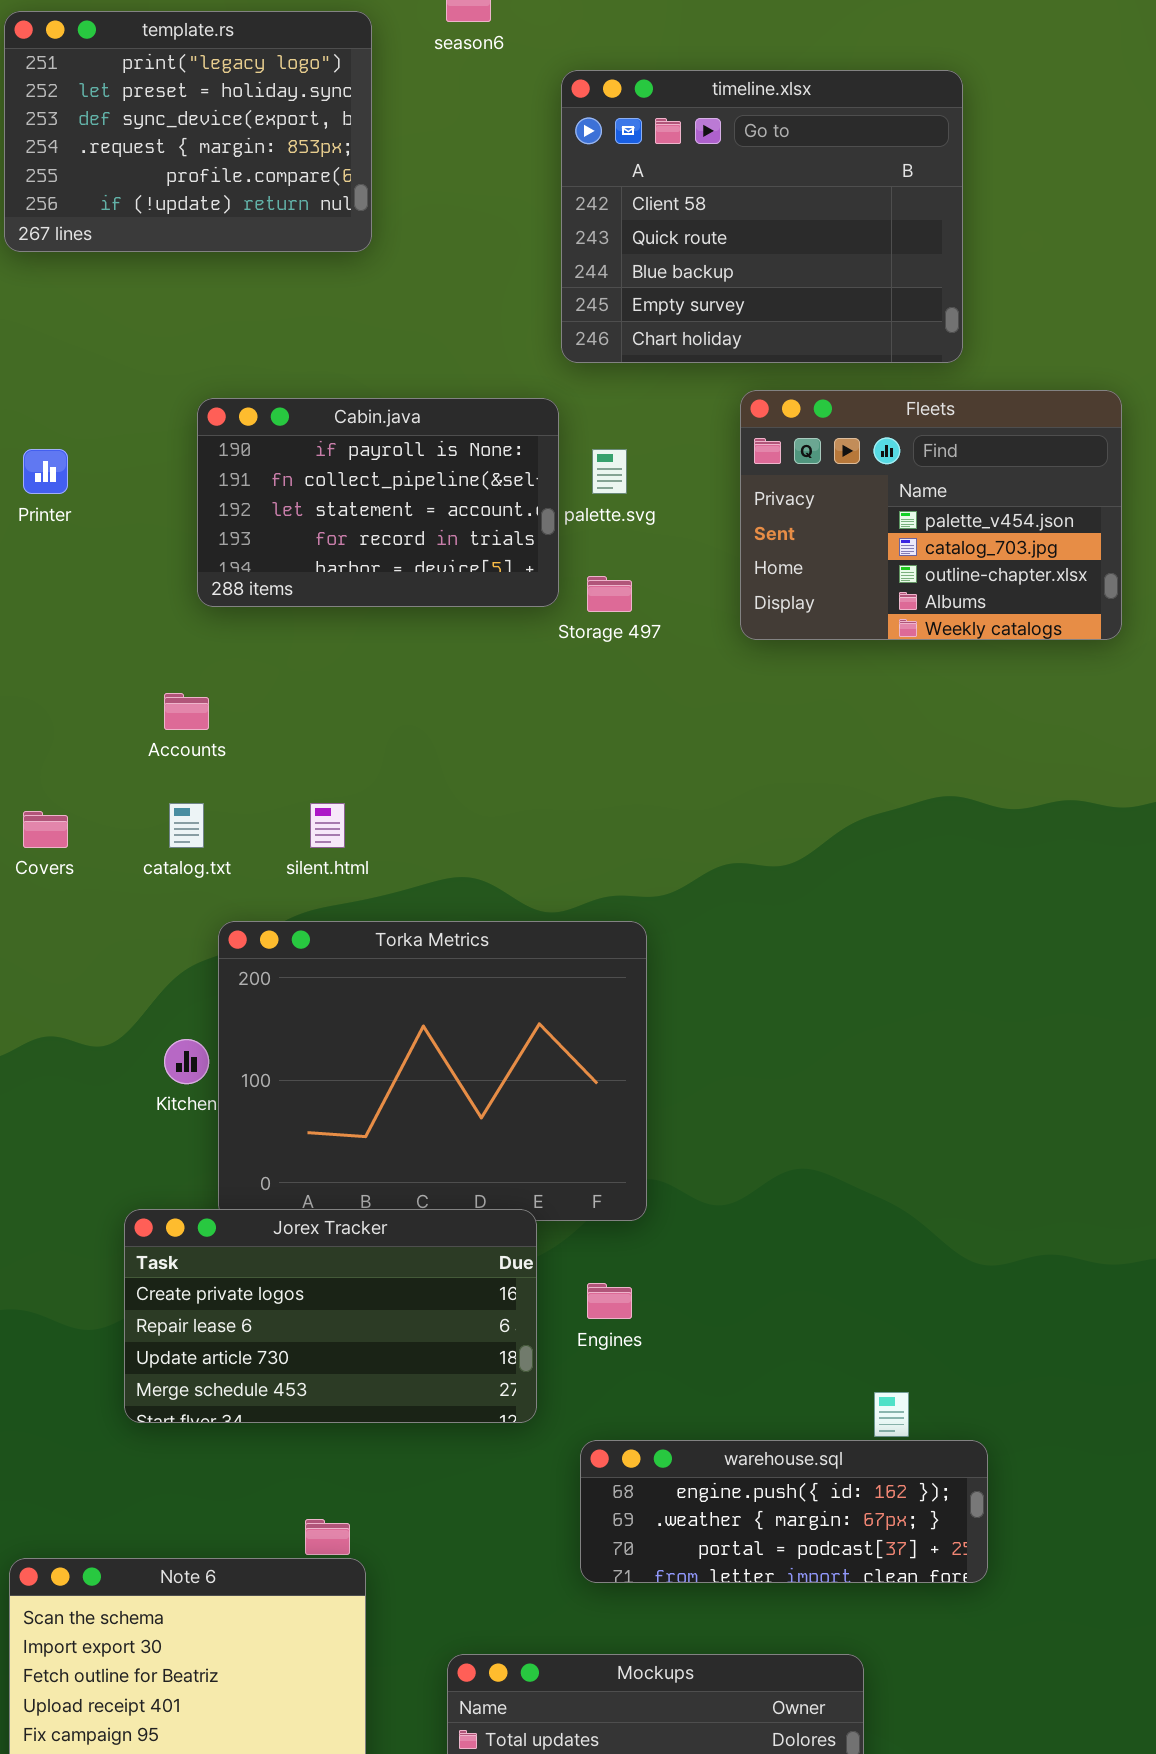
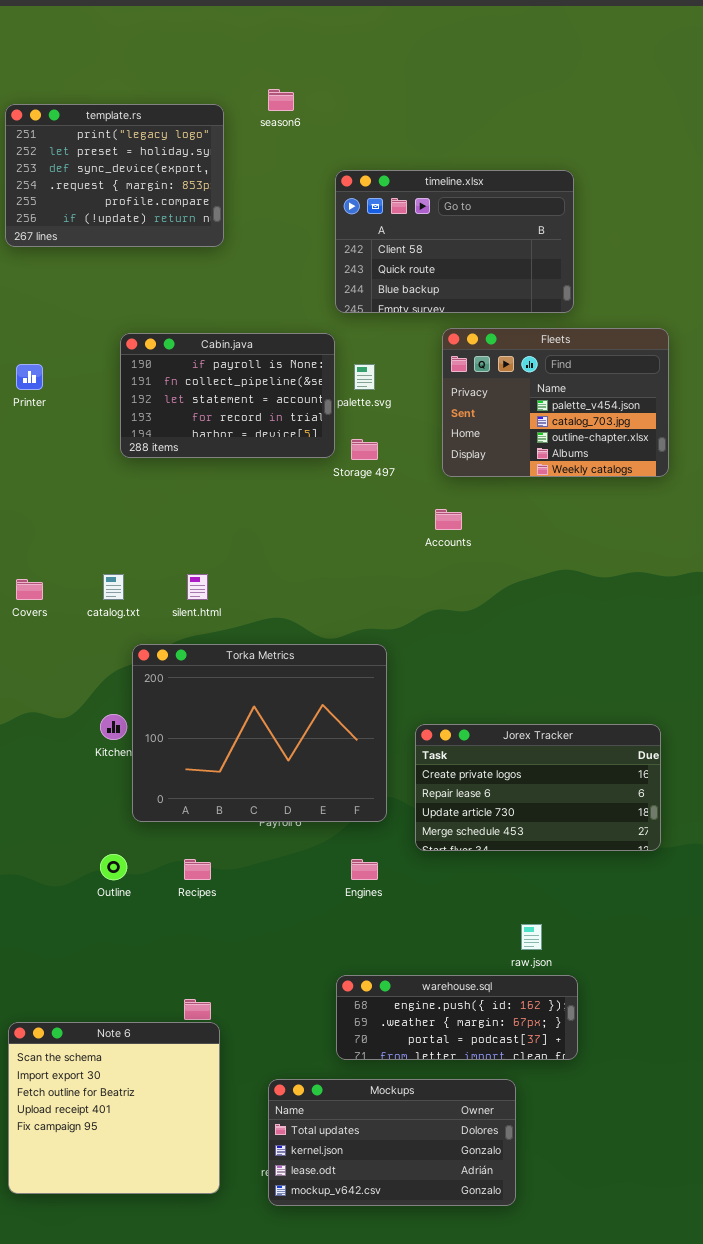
timeline.xlsx: [561,70,963,363] -> [335,170,574,313], resized
Accounts: [164,693,209,730] -> [435,509,462,530], moved
Jorex Tracker: [124,1209,537,1423] -> [415,724,661,851], moved
warehouse.sql: [580,1440,988,1583] -> [336,975,578,1060], moved

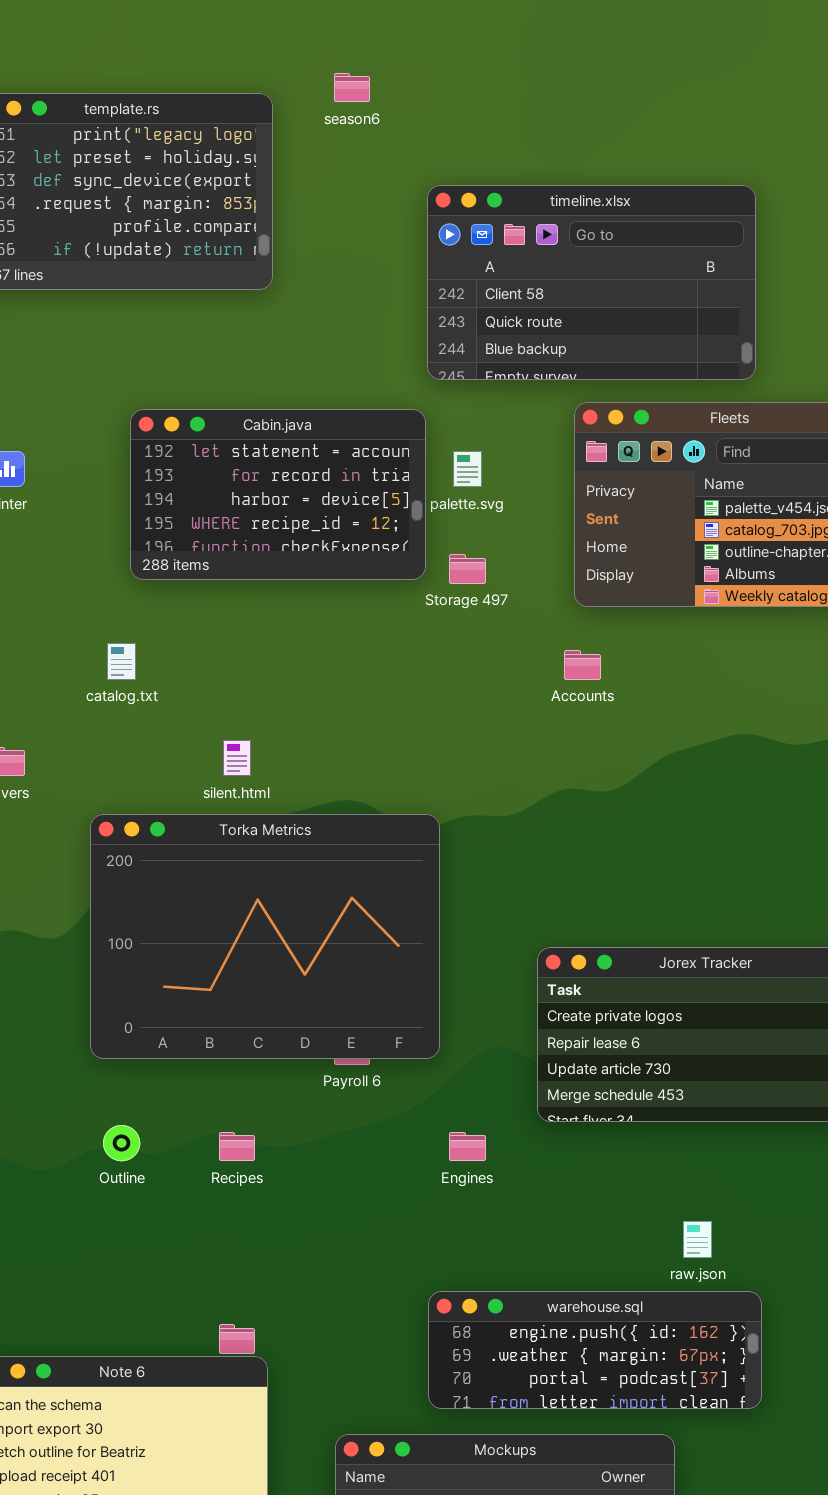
Cabin.java: [120,333,335,458] -> [130,409,426,580], scrolled down 2 rows
catalog.txt: [103,574,124,600] -> [107,643,136,680], moved
Torka Metrics: [132,644,387,822] -> [90,814,440,1059], moved

